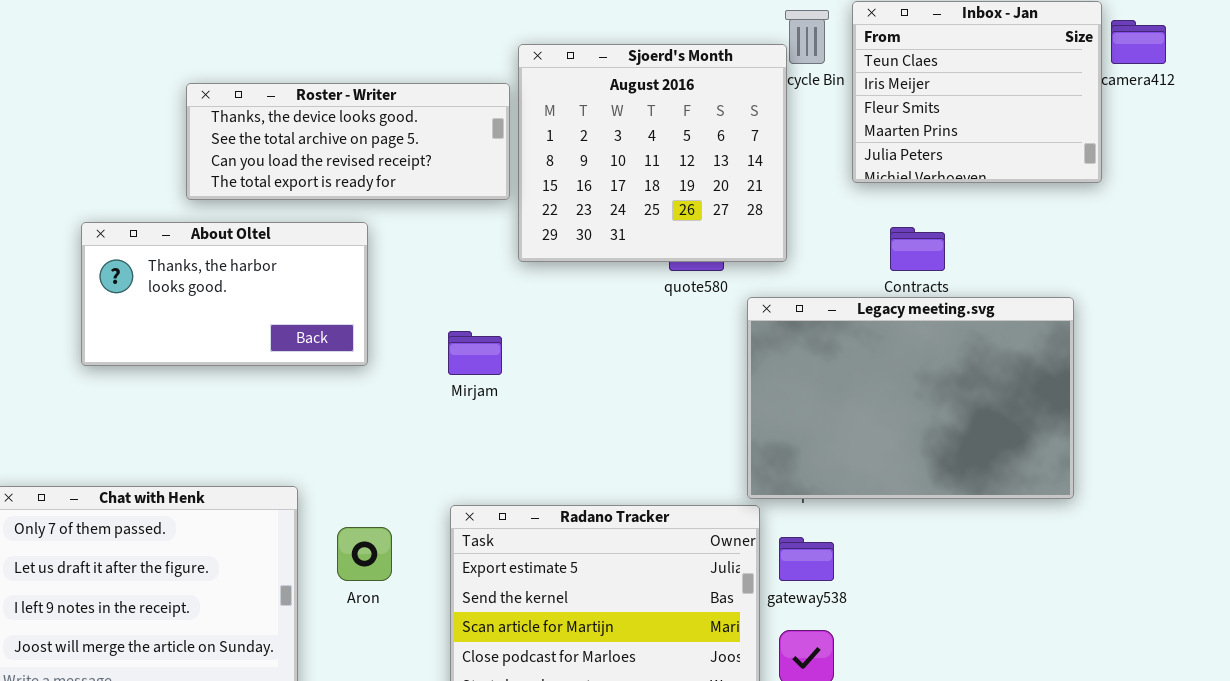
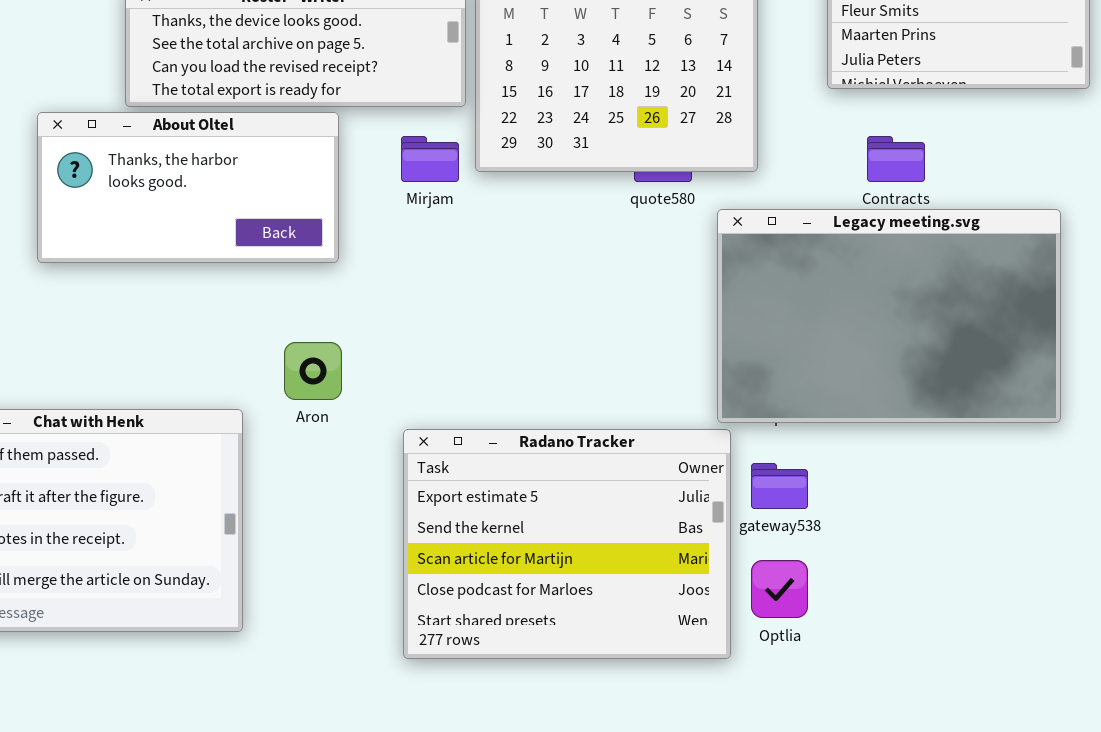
About Oltel: [81,222,368,366] -> [37,112,339,263], moved
Mirjam: [448,331,502,375] -> [401,136,459,182], moved
Aron: [337,527,392,581] -> [284,342,342,400], moved

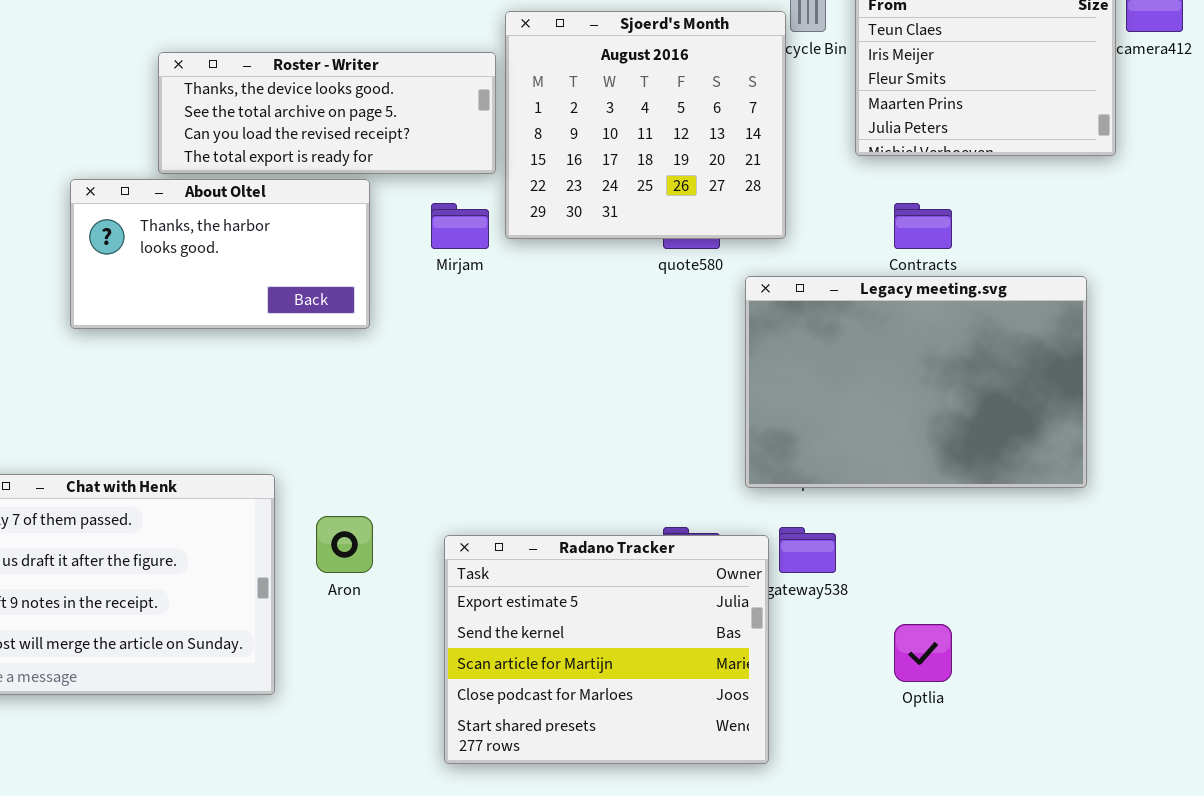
Aron: [284,342,342,400] -> [316,516,373,573], moved
Radano Tracker: [403,429,731,659] -> [444,535,769,764], moved
Optlia: [751,560,808,618] -> [894,624,952,682], moved

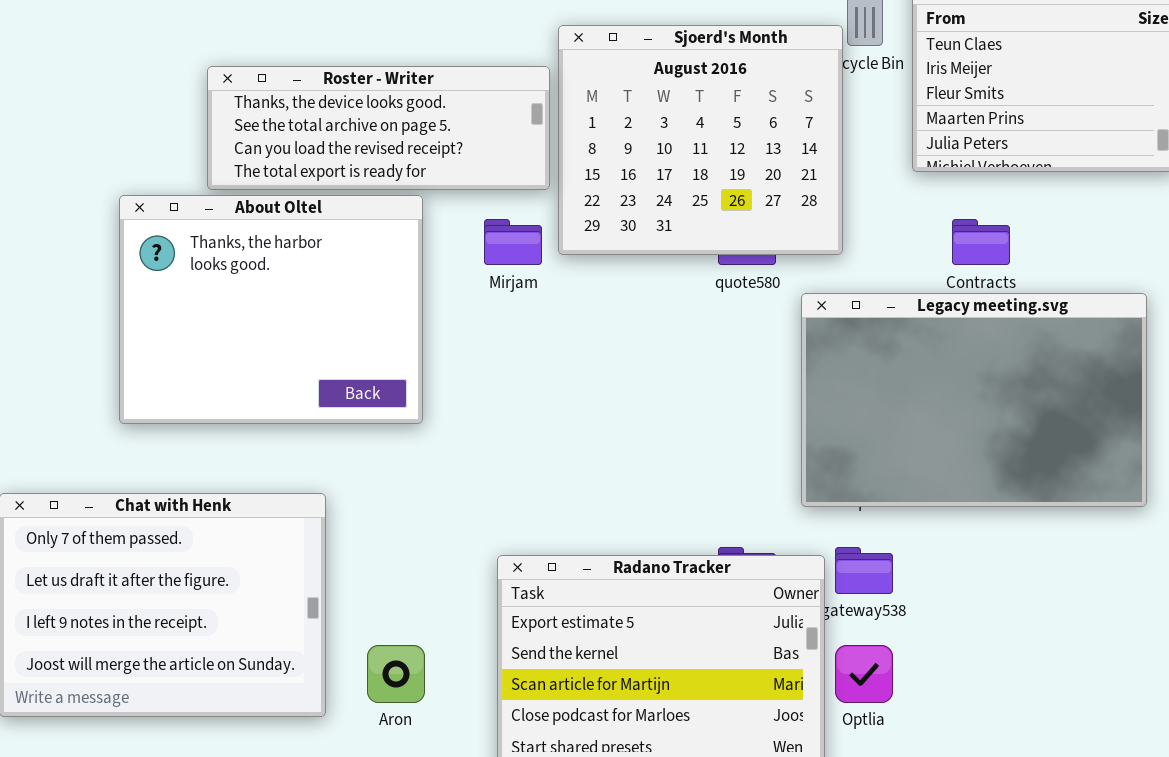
About Oltel: [70,179,370,329] -> [119,195,423,424], resized
Aron: [316,516,373,573] -> [367,645,425,703], moved
Optlia: [894,624,952,682] -> [835,645,893,703], moved

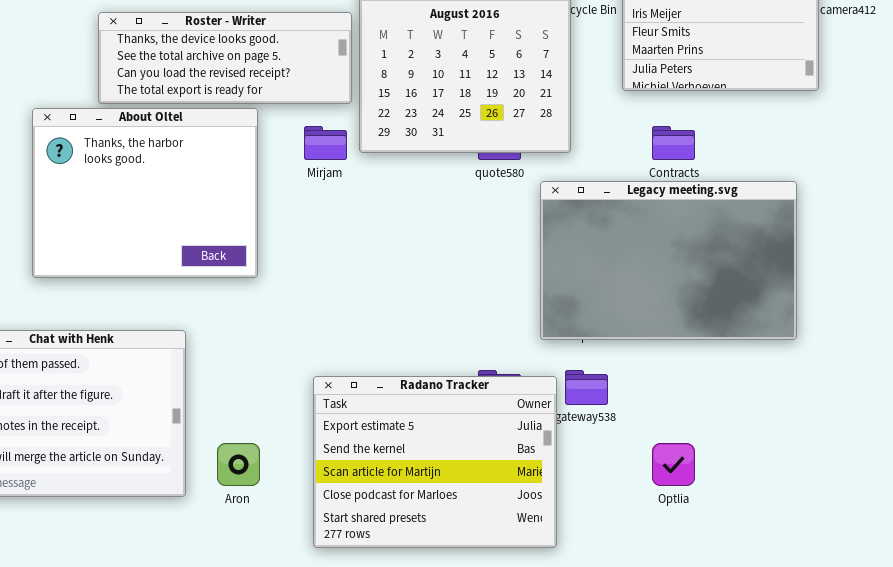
Optlia: [835,645,893,703] -> [652,443,695,486], moved

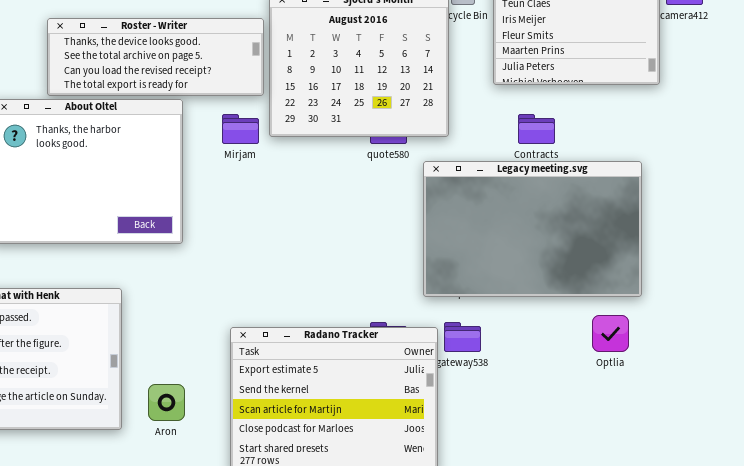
Optlia: [652,443,695,486] -> [592,315,629,352], moved

